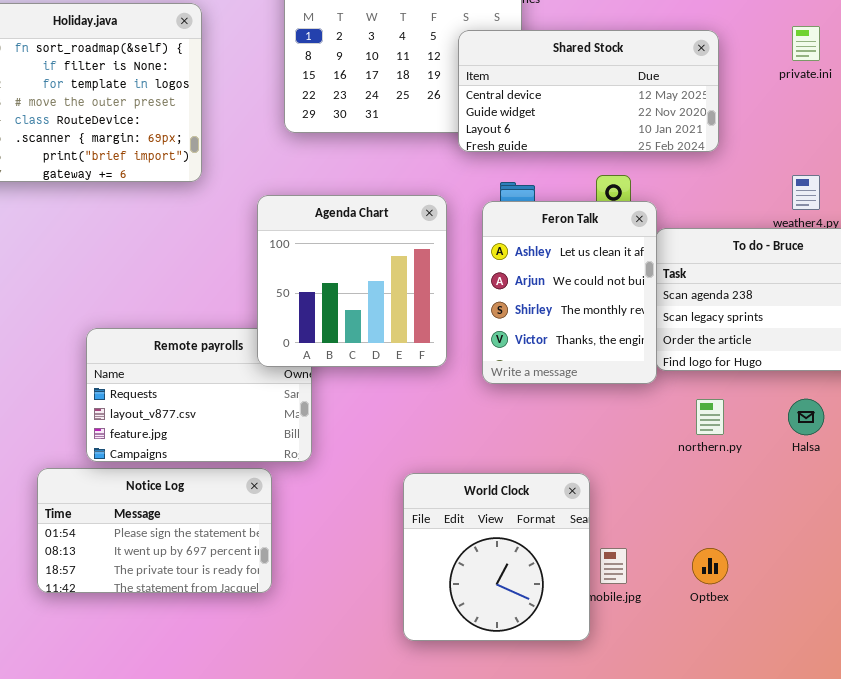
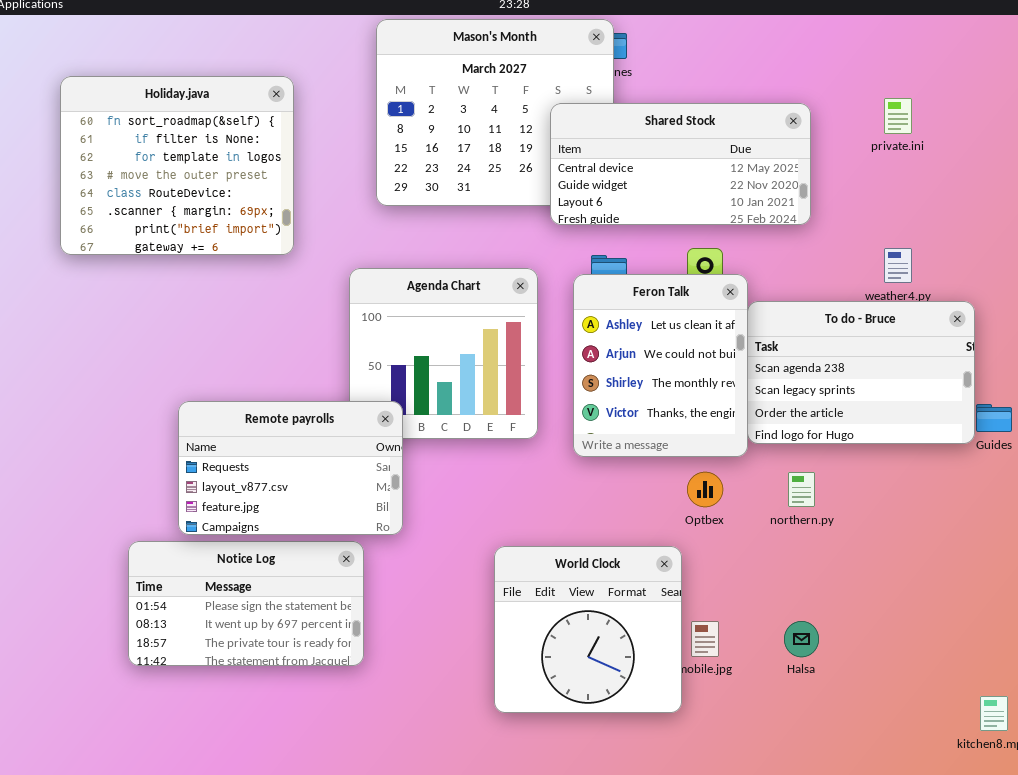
Remote payrolls: [86,328,312,462] -> [178,401,403,535], raised
Halsa: [788,399,824,435] -> [784,621,819,657], moved
Optbex: [692,548,728,584] -> [687,472,723,507], moved

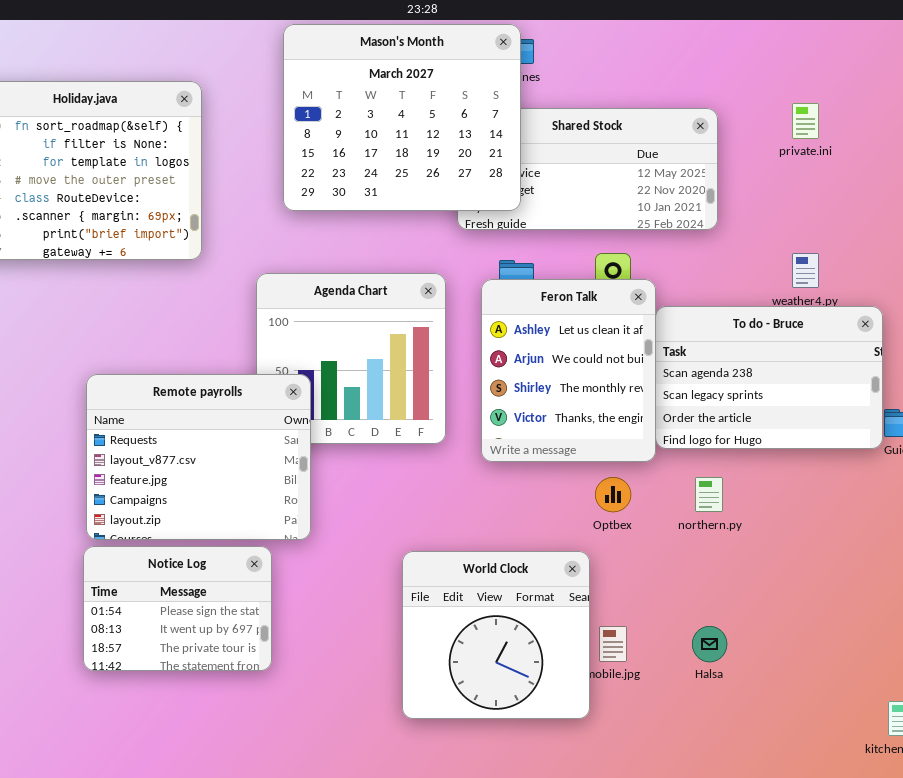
Mason's Month: [376,19,614,206] -> [283,24,521,211], raised
Remote payrolls: [178,401,403,535] -> [86,374,311,540], resized
Notice Log: [128,541,364,666] -> [83,546,272,671], resized

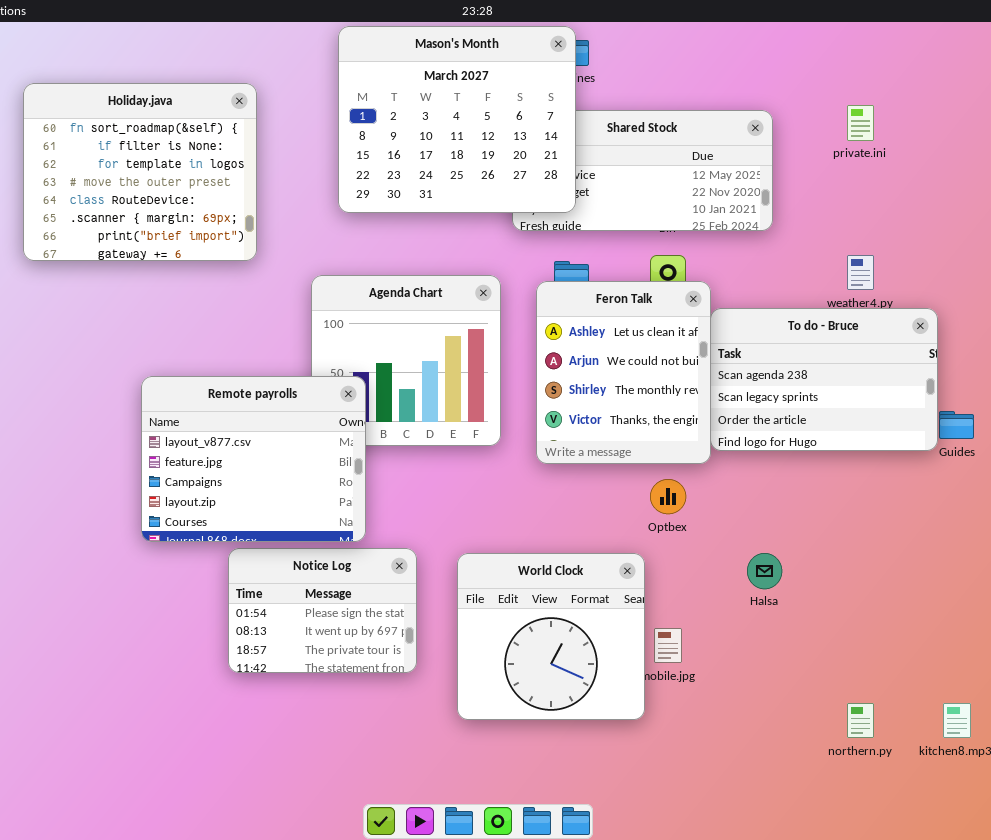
Remote payrolls: [86,374,311,540] -> [141,376,366,542], scrolled down 1 row
northern.py: [695,477,723,512] -> [847,703,874,738], moved
Notice Log: [83,546,272,671] -> [228,548,417,673], moved
Halsa: [692,626,727,662] -> [747,553,782,589], moved

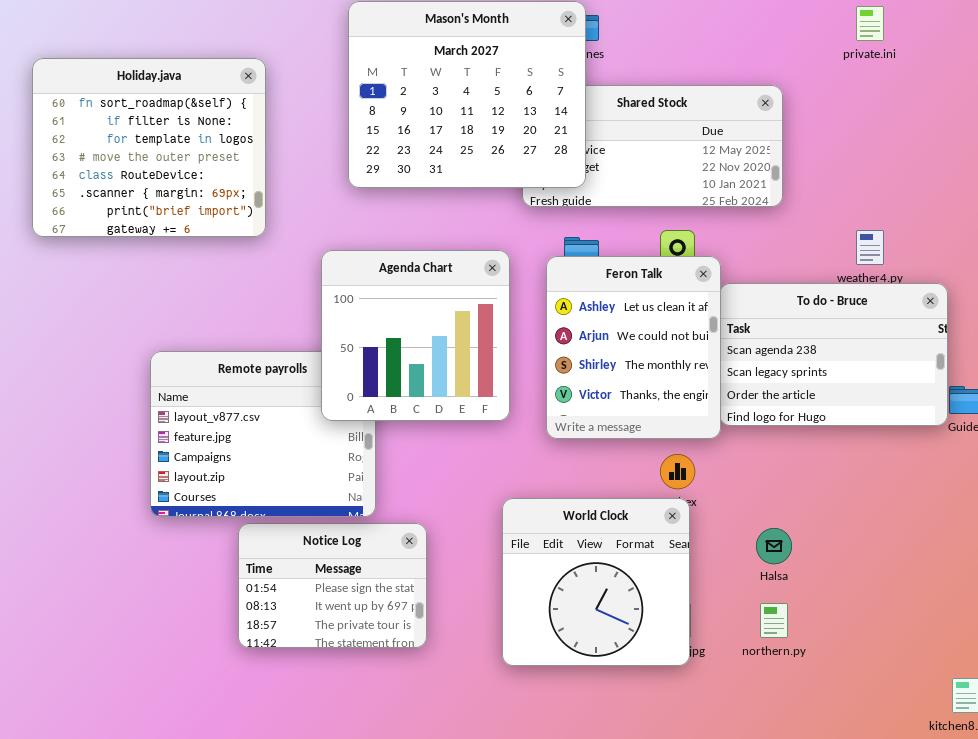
private.ini: [847,105,874,141] -> [856,6,884,41], moved
Agenda Chart: [311,275,501,446] -> [321,250,510,421], raised
World Clock: [457,553,645,720] -> [502,498,690,666], moved
northern.py: [847,703,874,738] -> [760,603,788,638], moved

